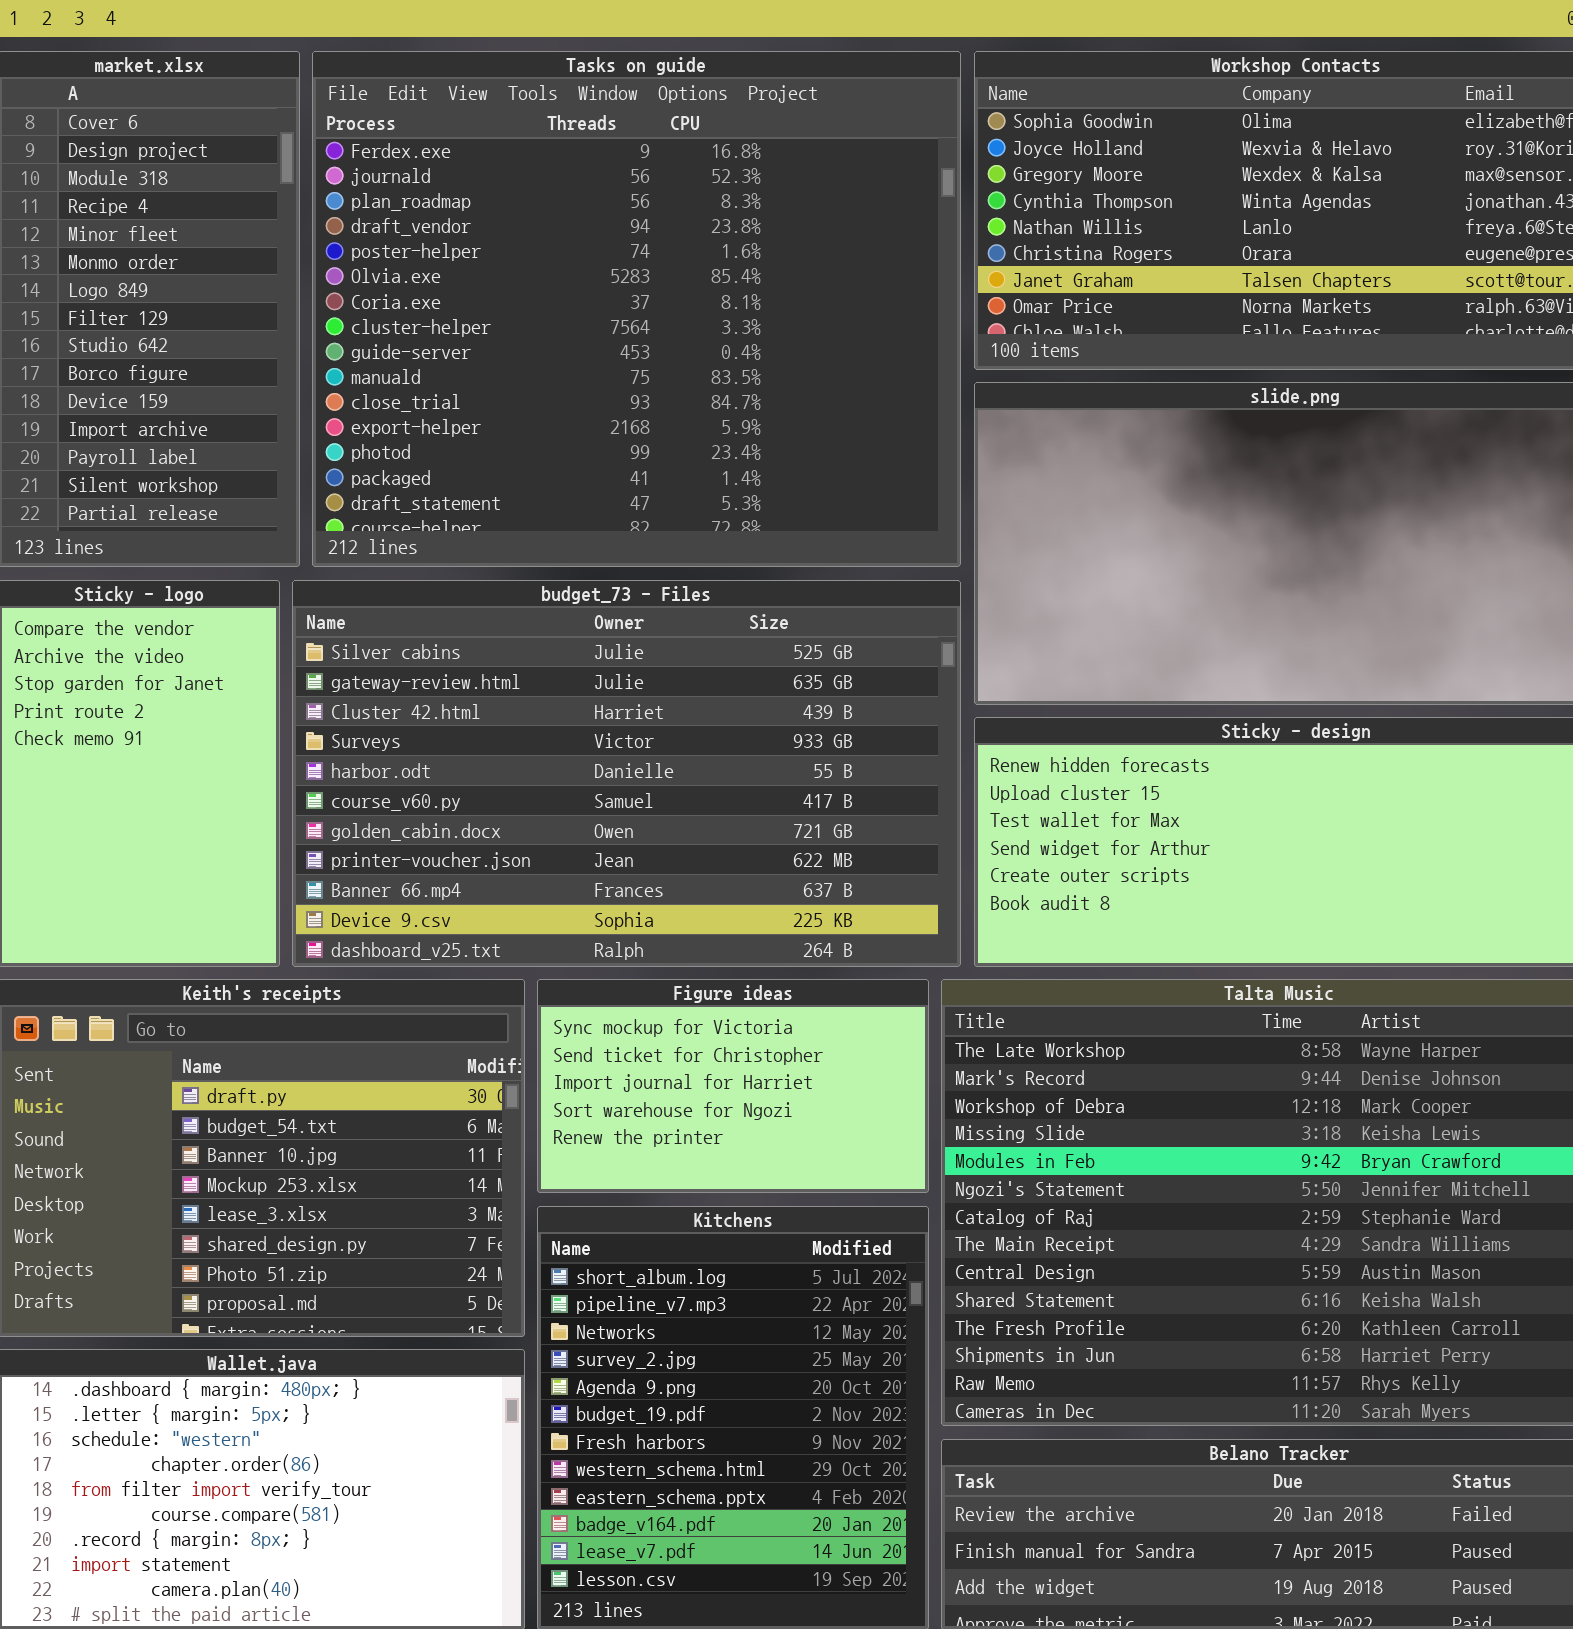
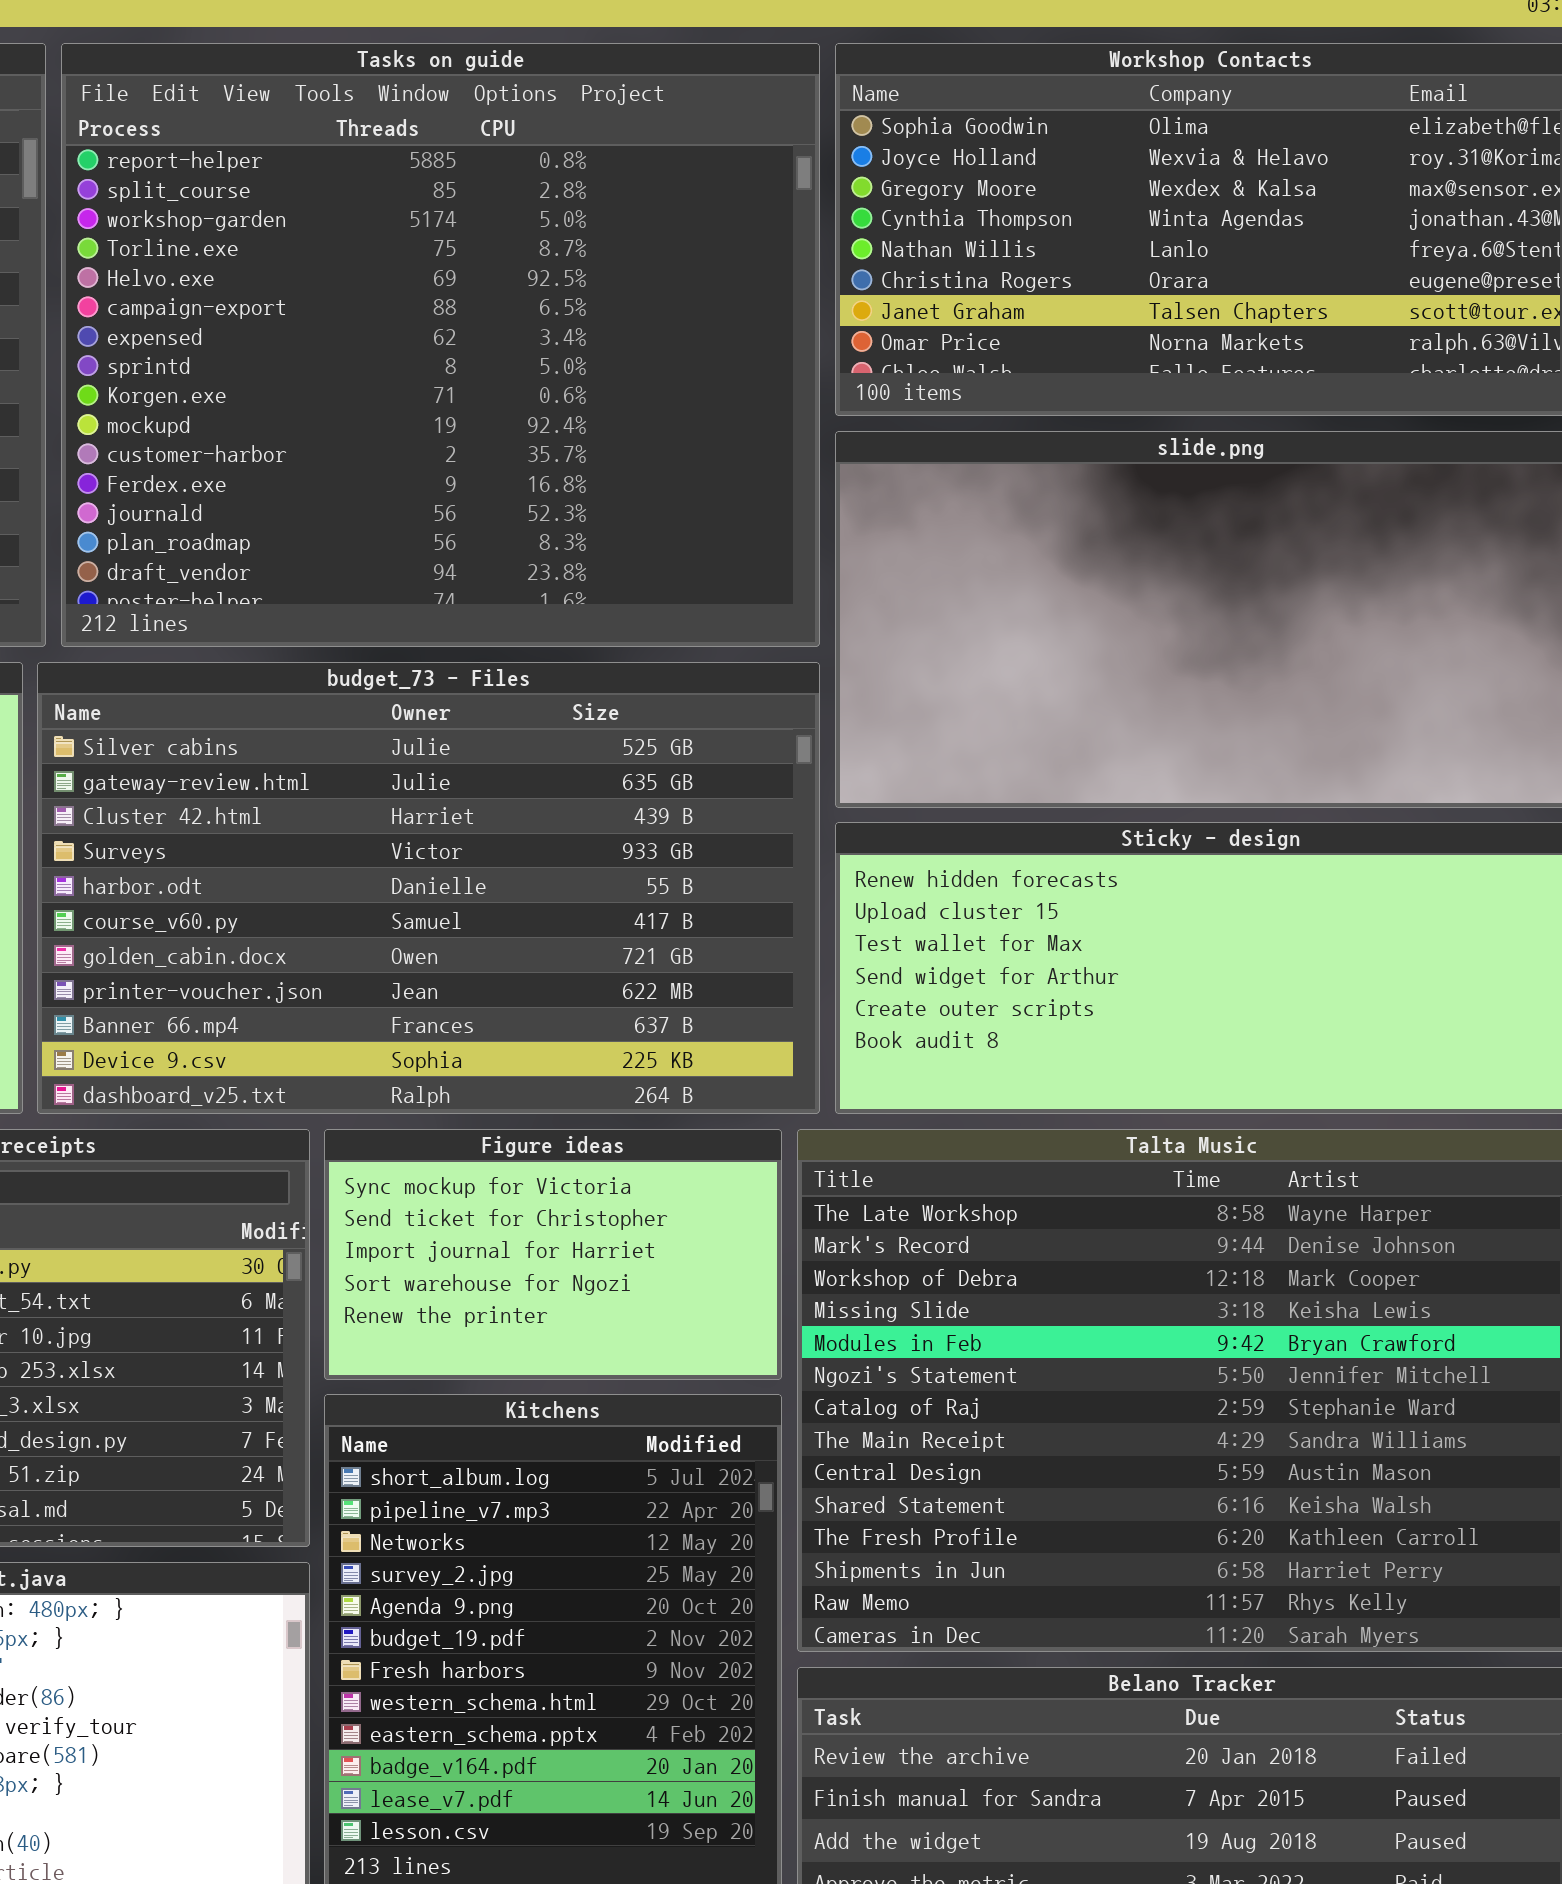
Tasks on guide: [312,51,961,567] -> [61,43,820,647], scrolled up 11 rows

